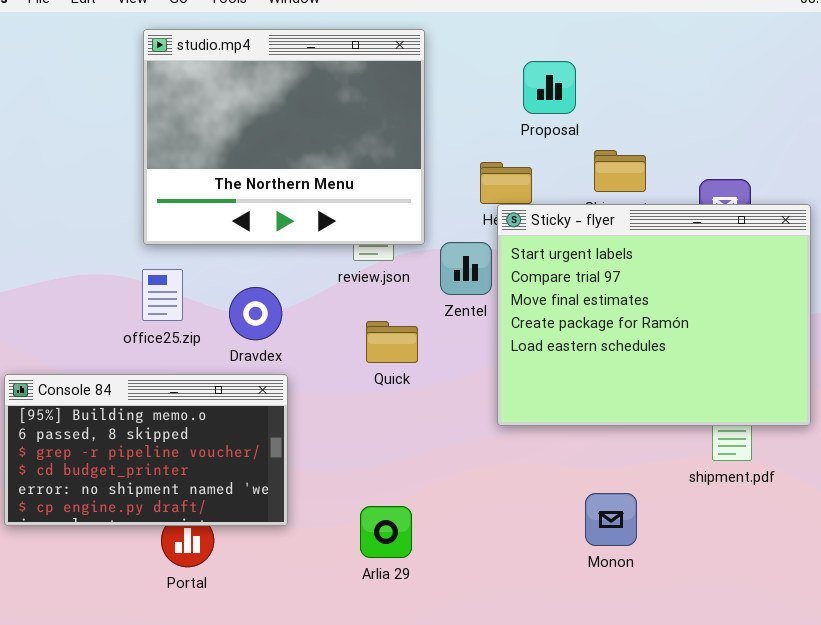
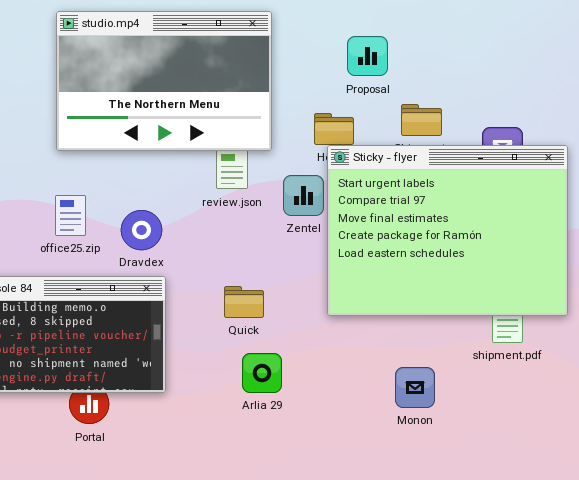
studio.mp4: [143,29,425,245] -> [56,11,272,151], resized
Quick: [366,321,418,363] -> [224,286,264,318], moved
Arlia 29: [360,506,412,558] -> [242,353,282,393], moved

